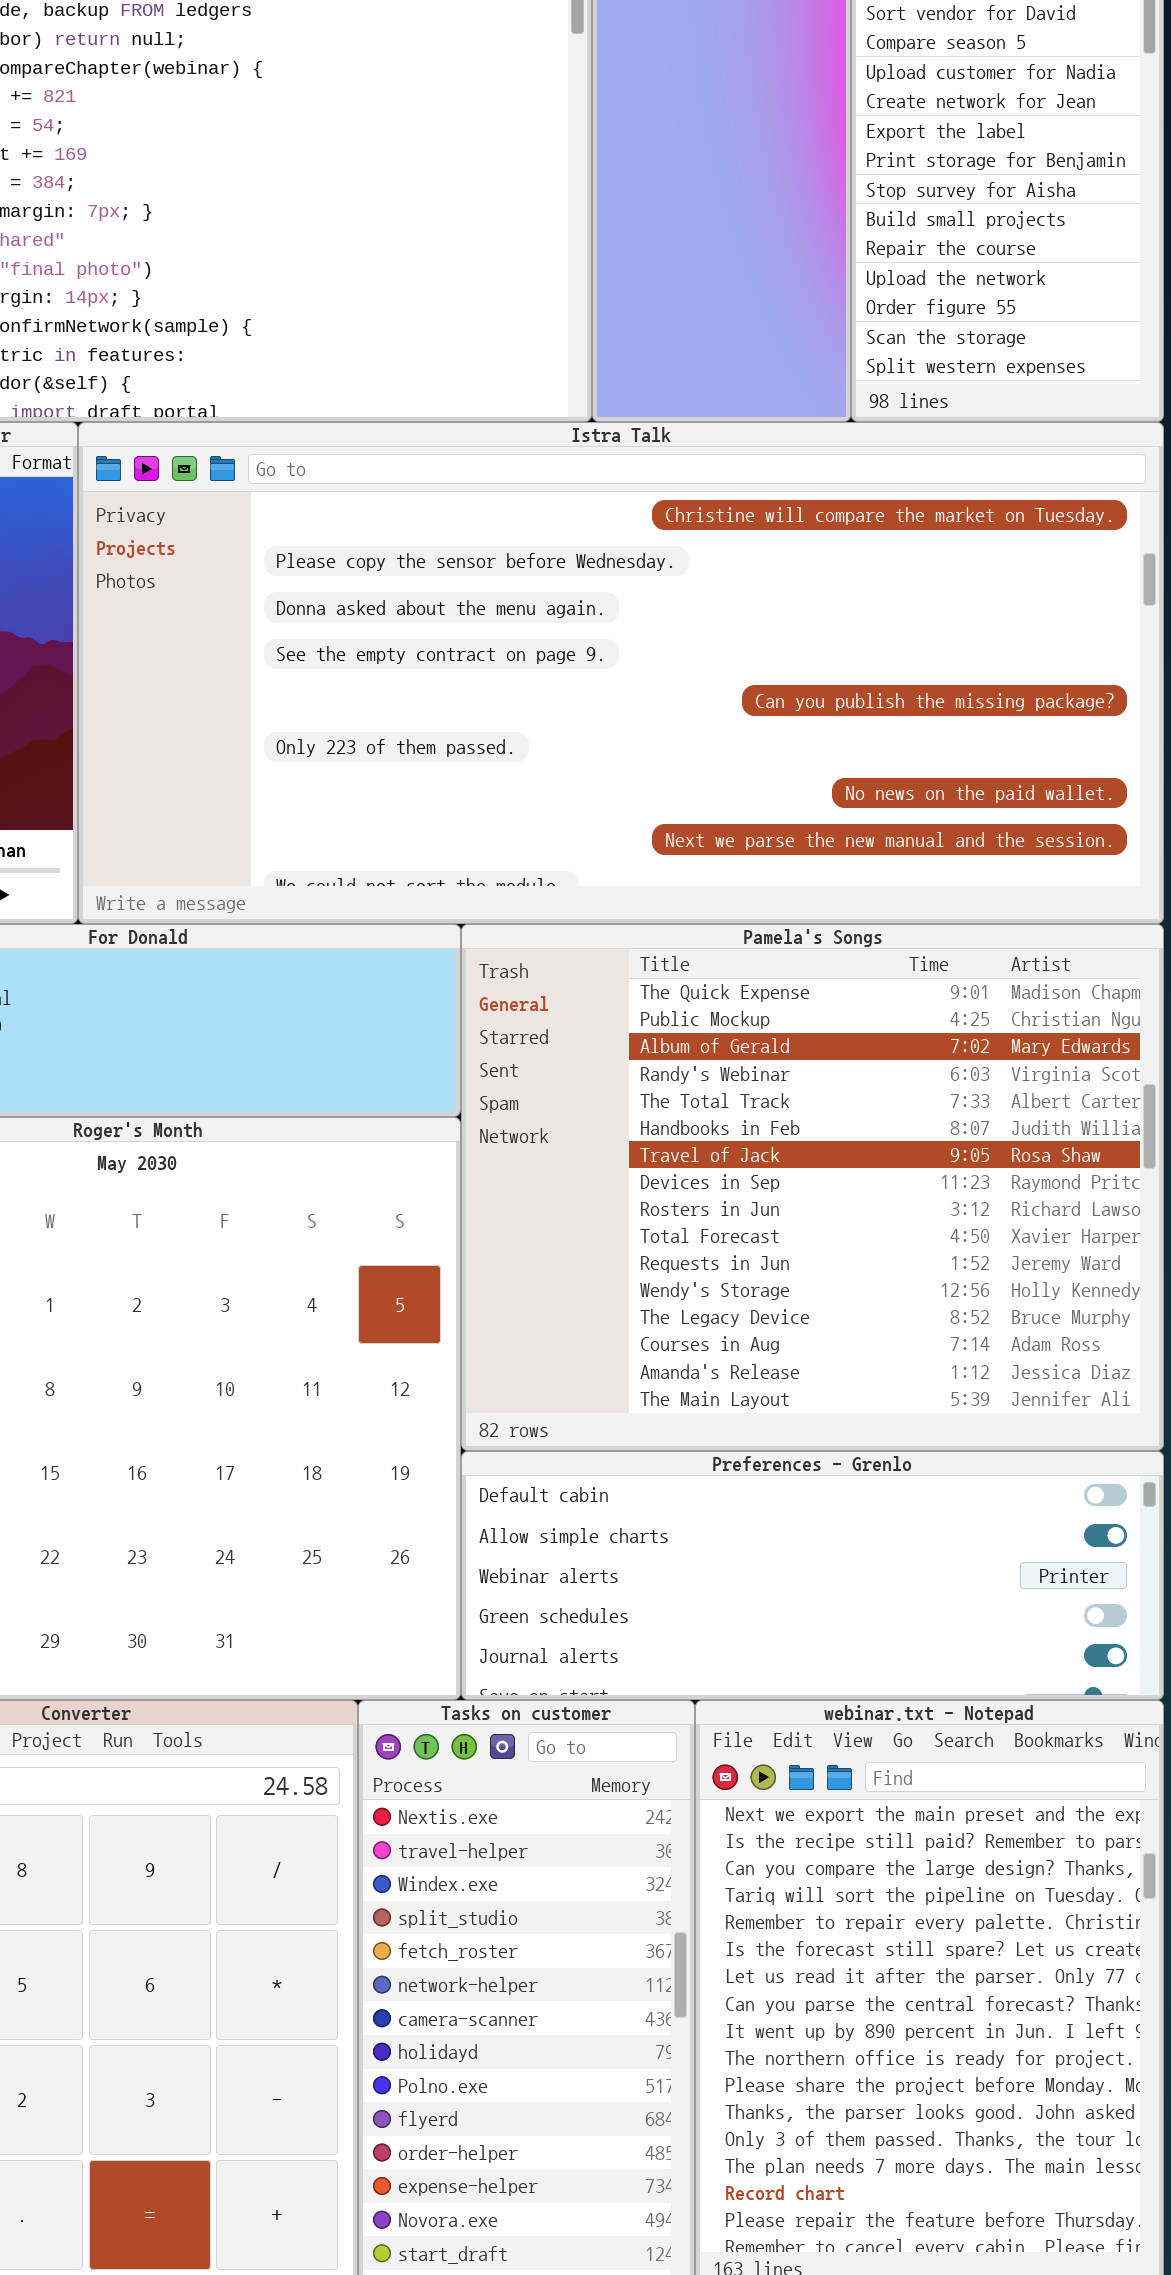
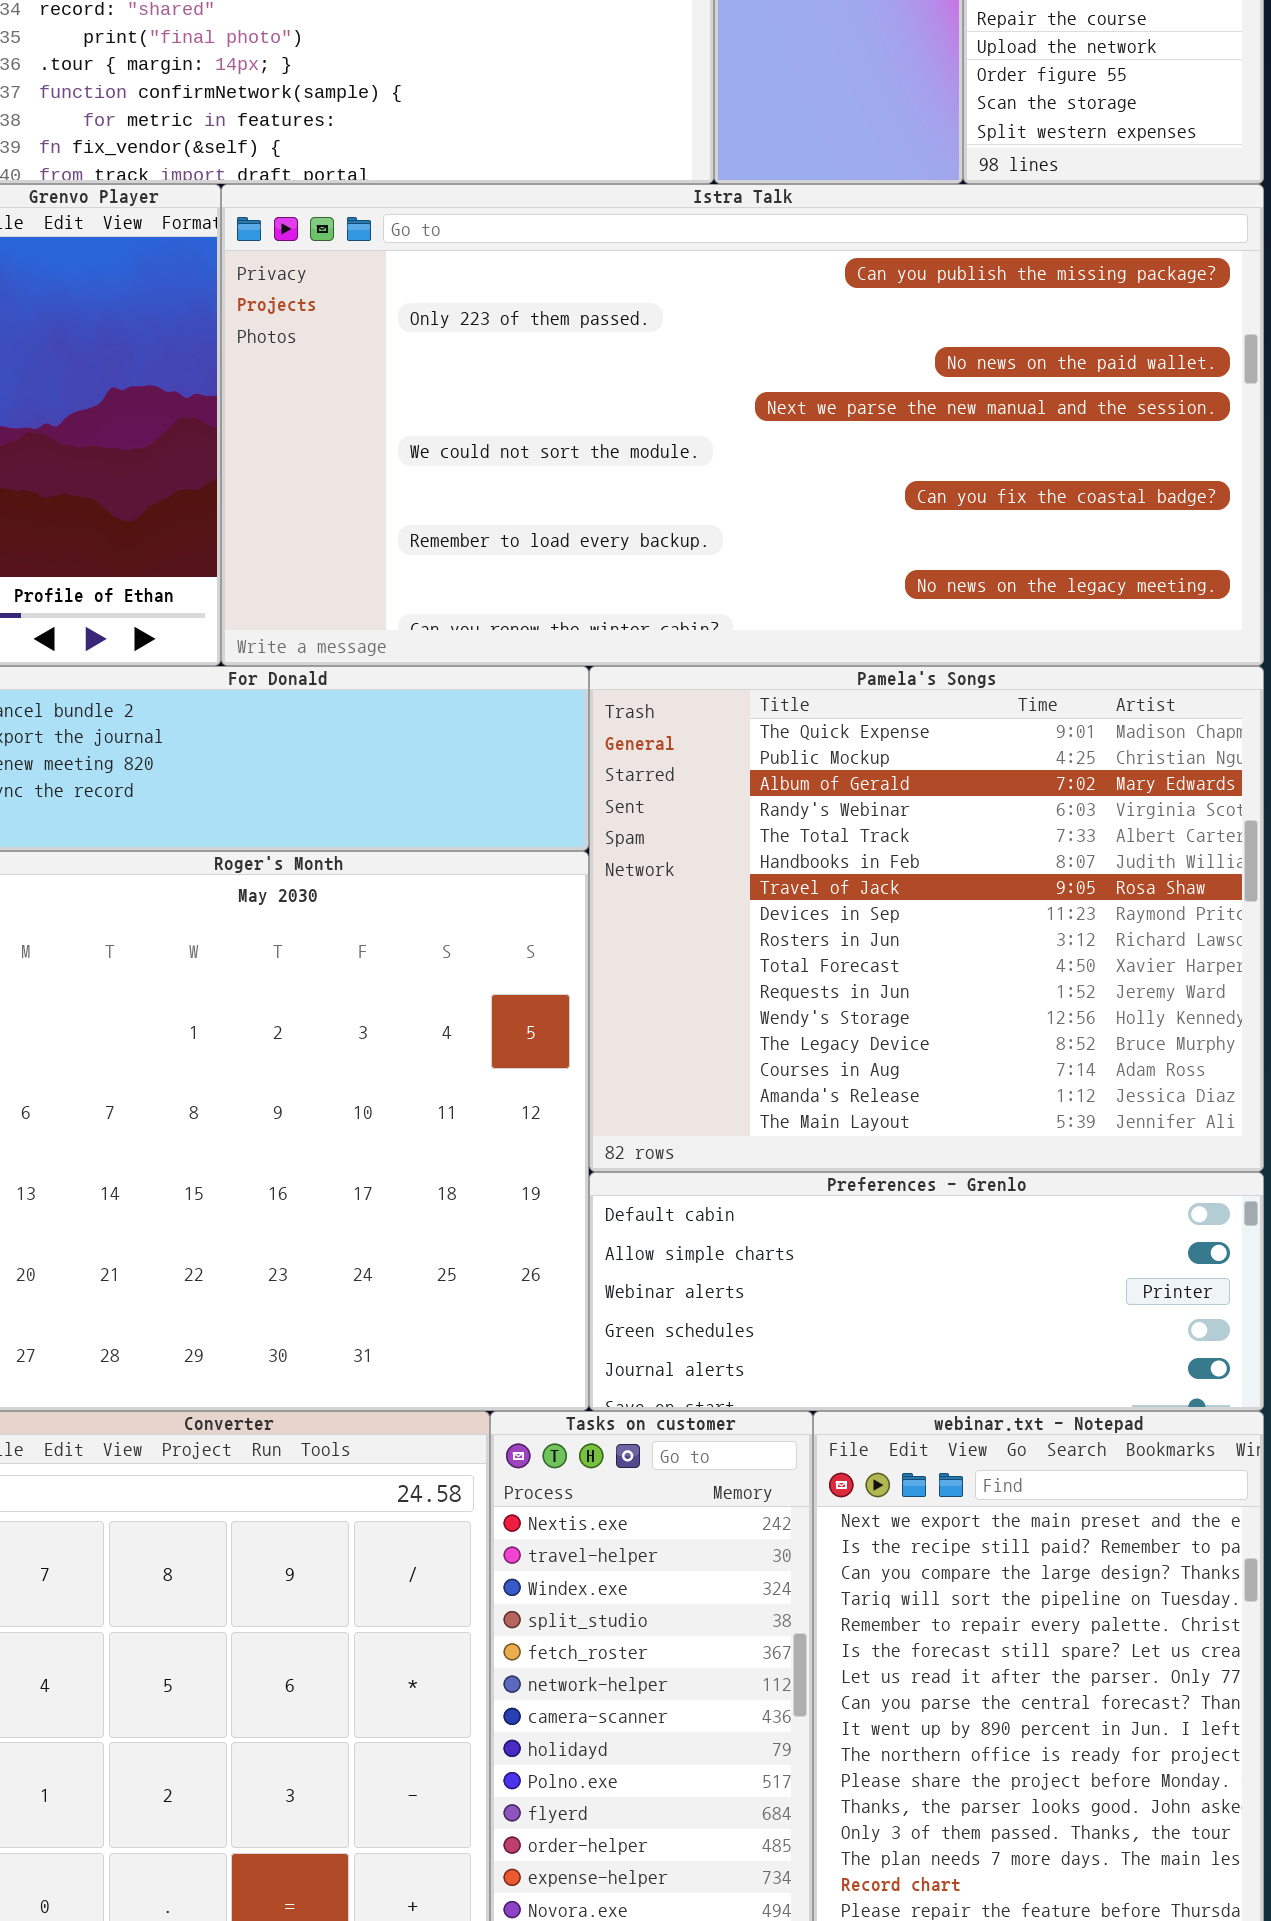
Istra Talk: [78,422,1164,924] -> [221,184,1264,666], scrolled down 4 rows

